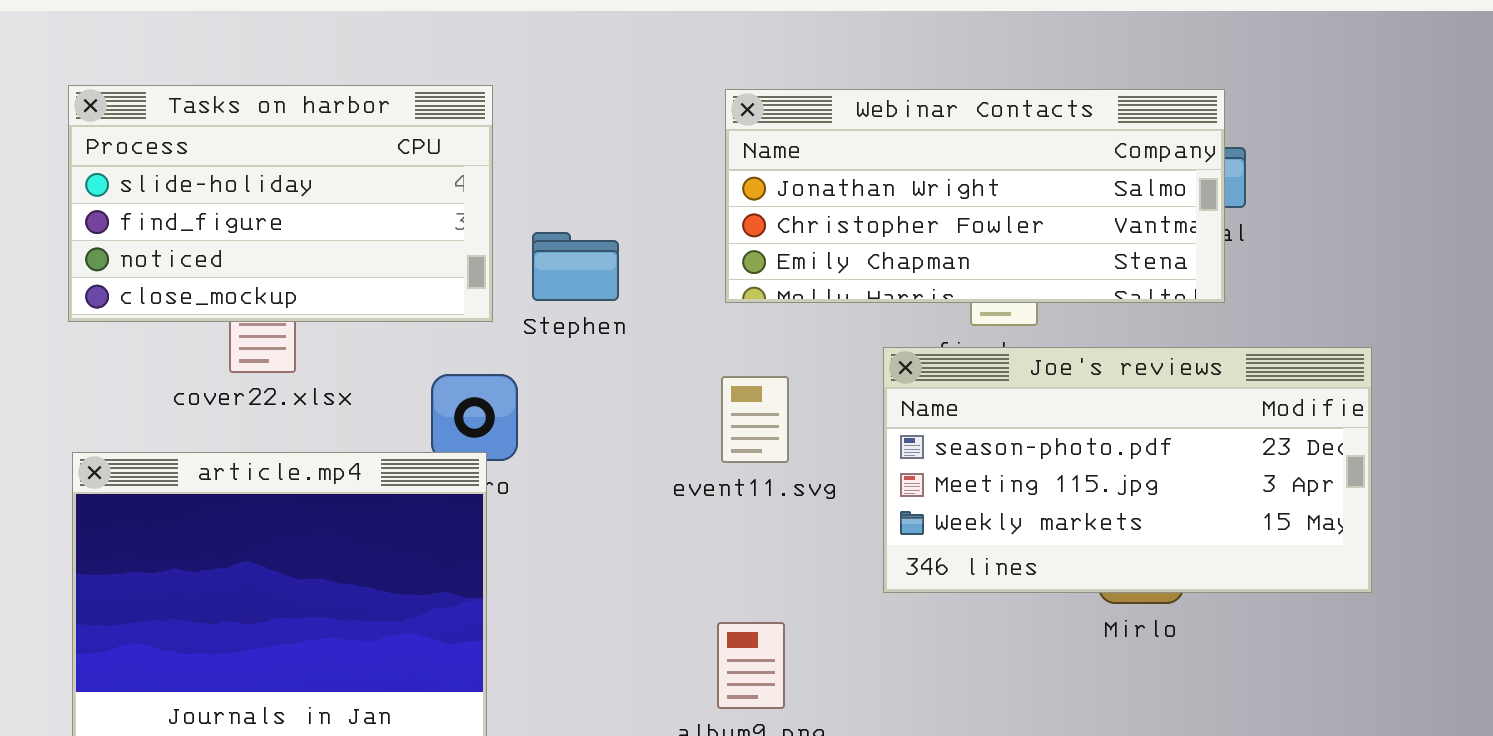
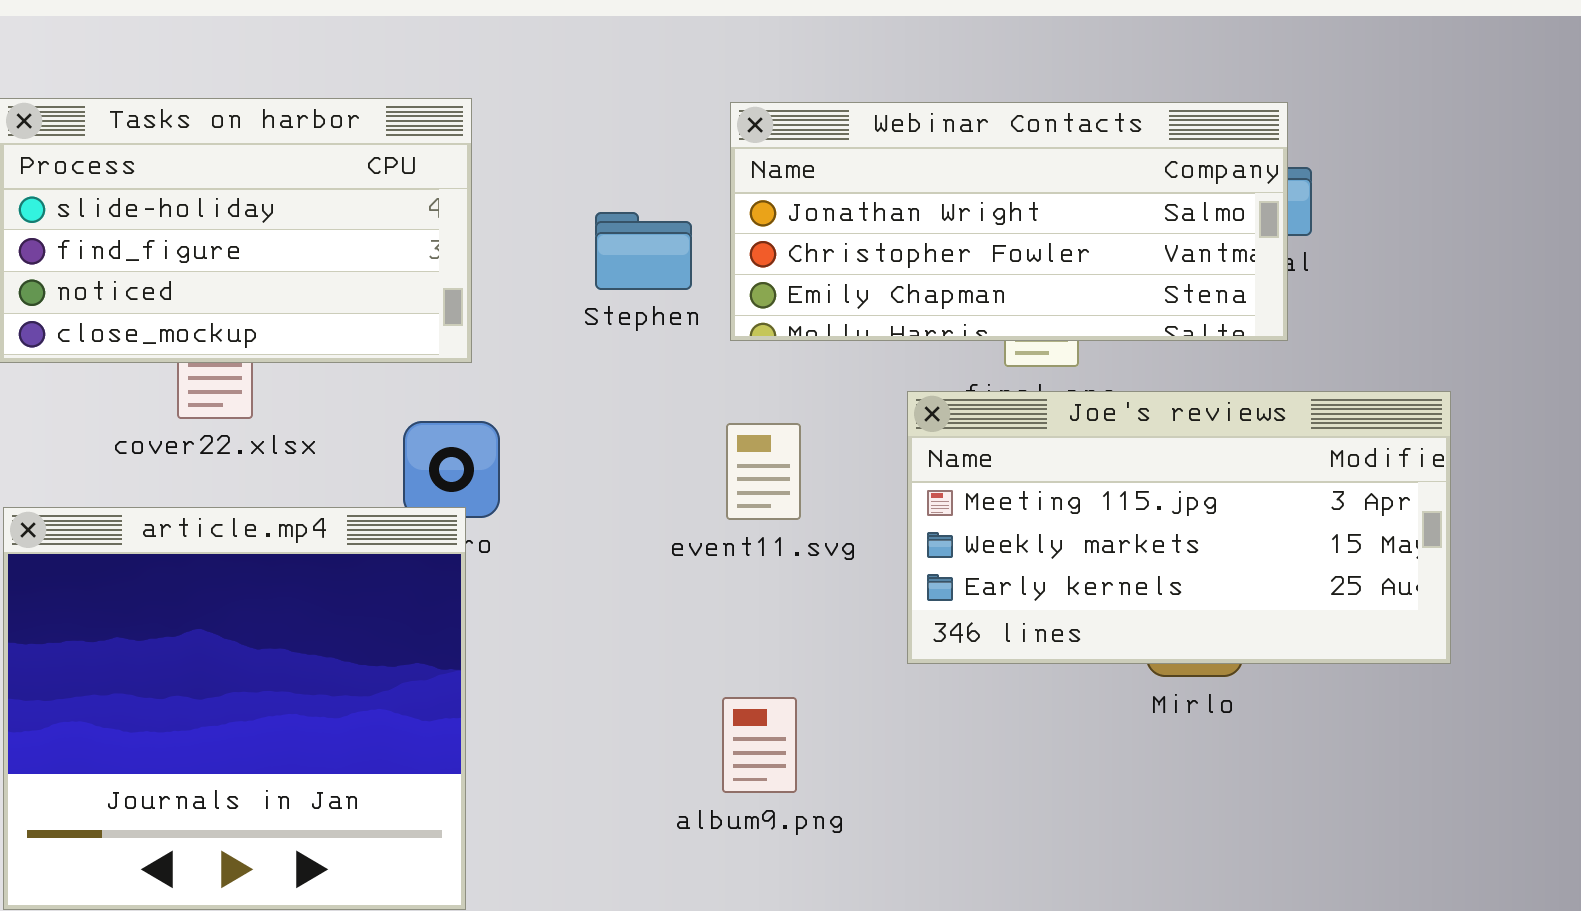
Stephen: [532,232,619,301] -> [595,212,692,290], moved
Joe's reviews: [883,347,1372,593] -> [907,391,1451,664], scrolled down 1 row

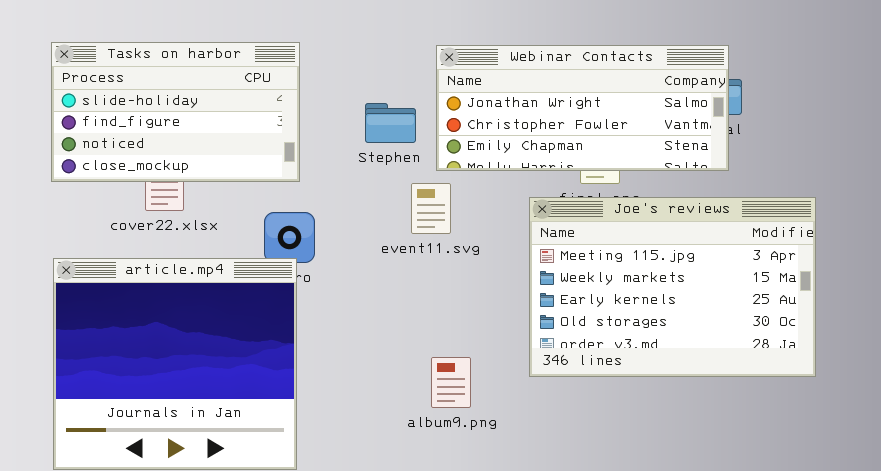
Joe's reviews: [907,391,1451,664] -> [529,197,816,377], resized
event11.svg: [726,423,801,520] -> [411,183,451,234], moved

